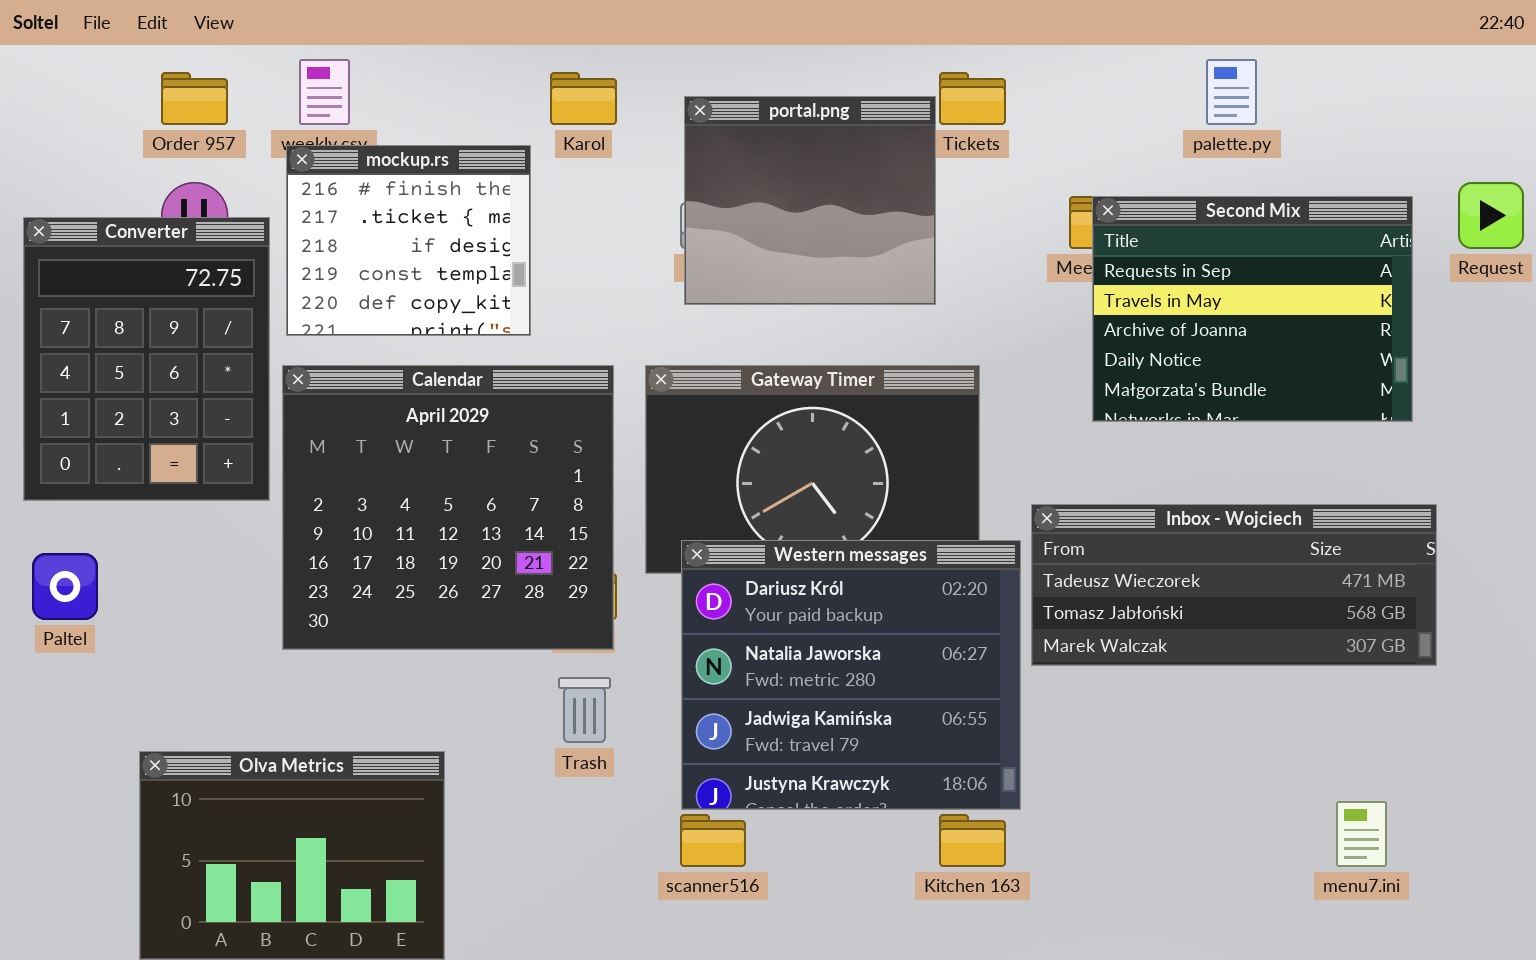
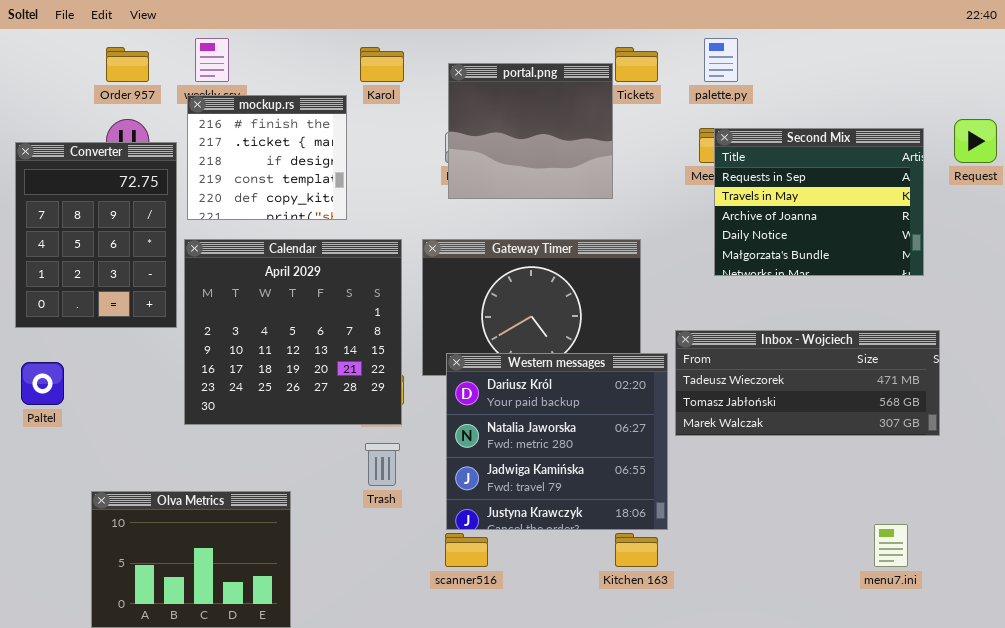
palette.py: [1206,59,1257,125] -> [704,38,738,82], moved

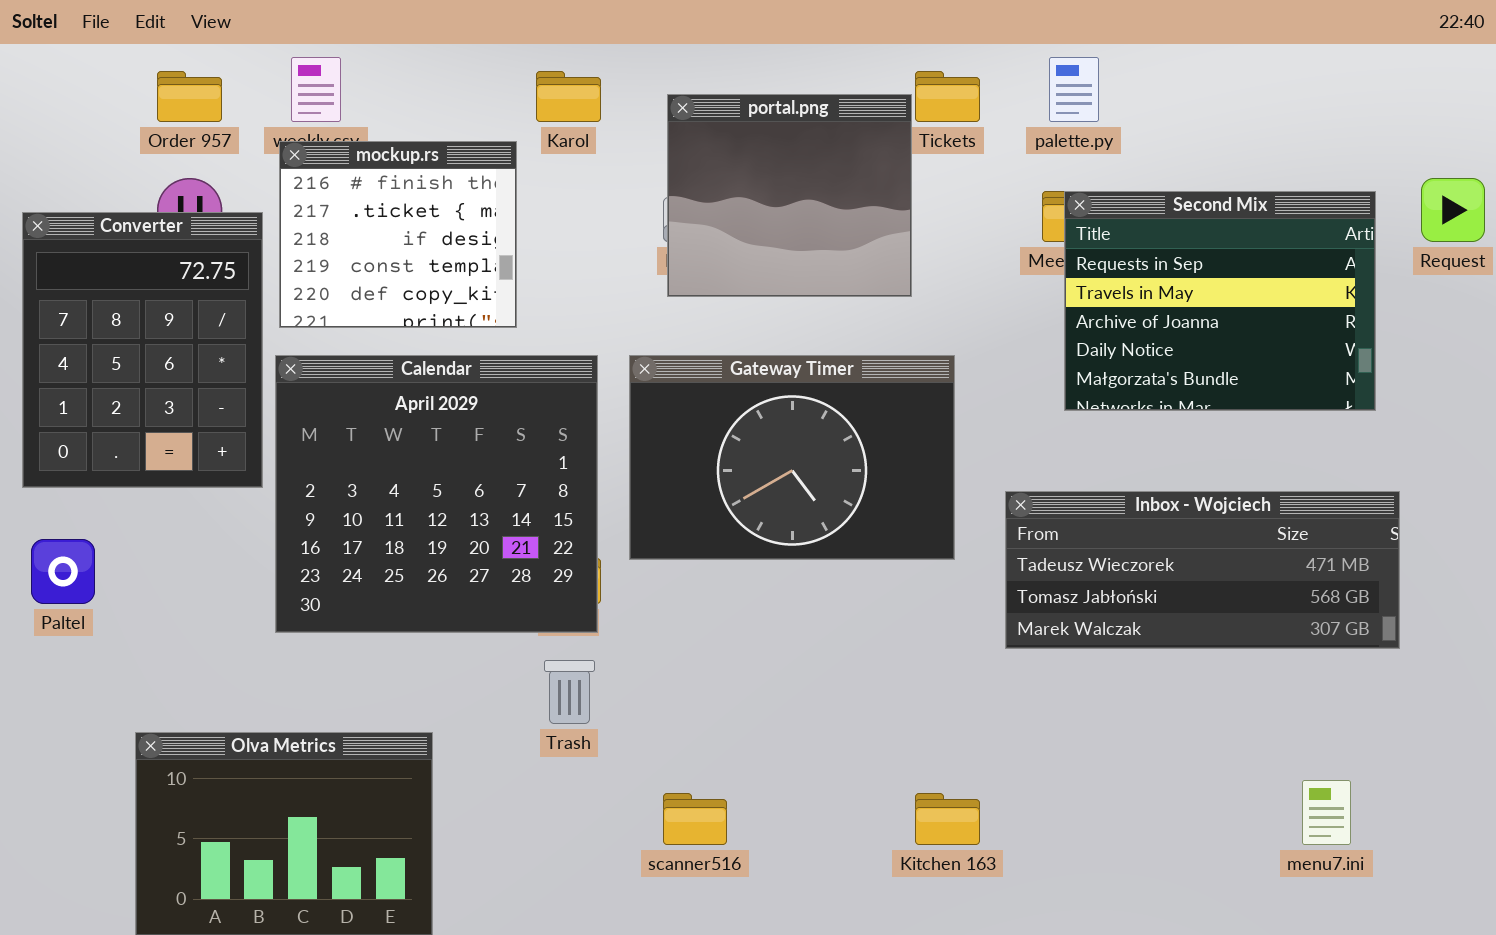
Western messages: [446,353,668,530] -> none, closed

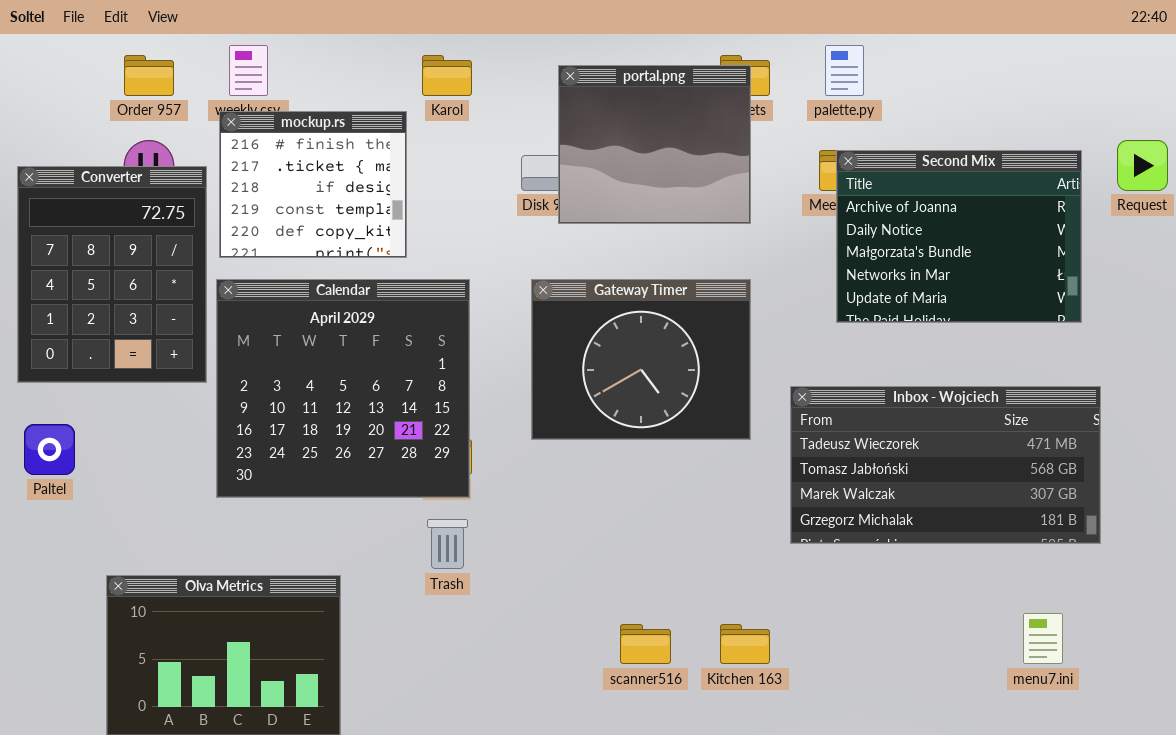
portal.png: [667,94,912,297] -> [558,65,751,224], moved
Second Mix: [1064,191,1376,411] -> [836,150,1082,323], scrolled down 2 rows
Gateway Timer: [629,355,955,560] -> [531,279,751,440], resized
Inbox - Wojciech: [1005,491,1400,649] -> [790,386,1101,544], resized
scanner516: [663,793,727,845] -> [620,624,671,664], moved

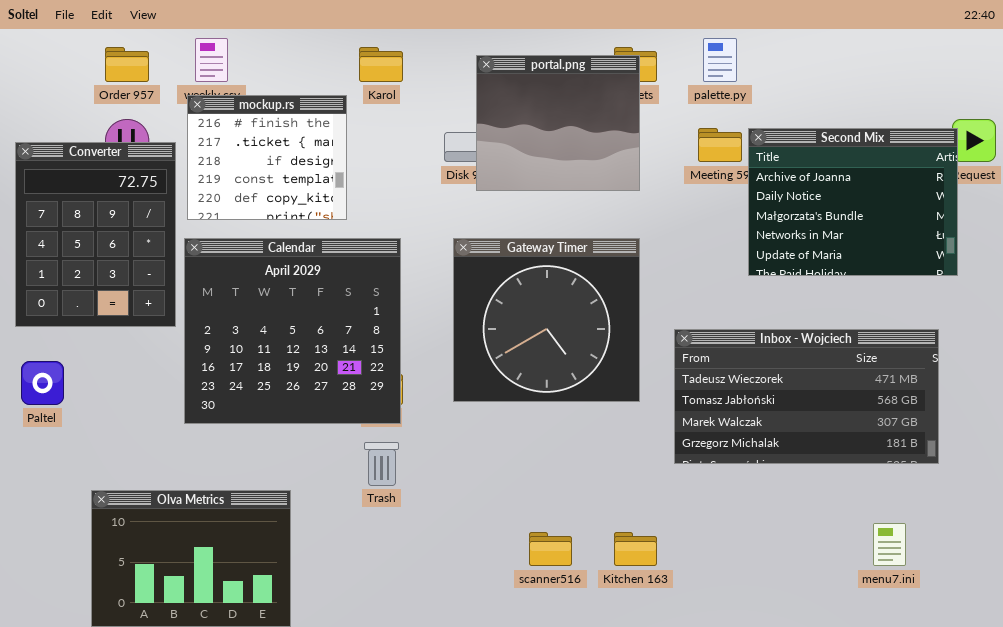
Second Mix: [836,150,1082,323] -> [748,128,958,276], moved
Gateway Timer: [531,279,751,440] -> [453,238,640,402], resized

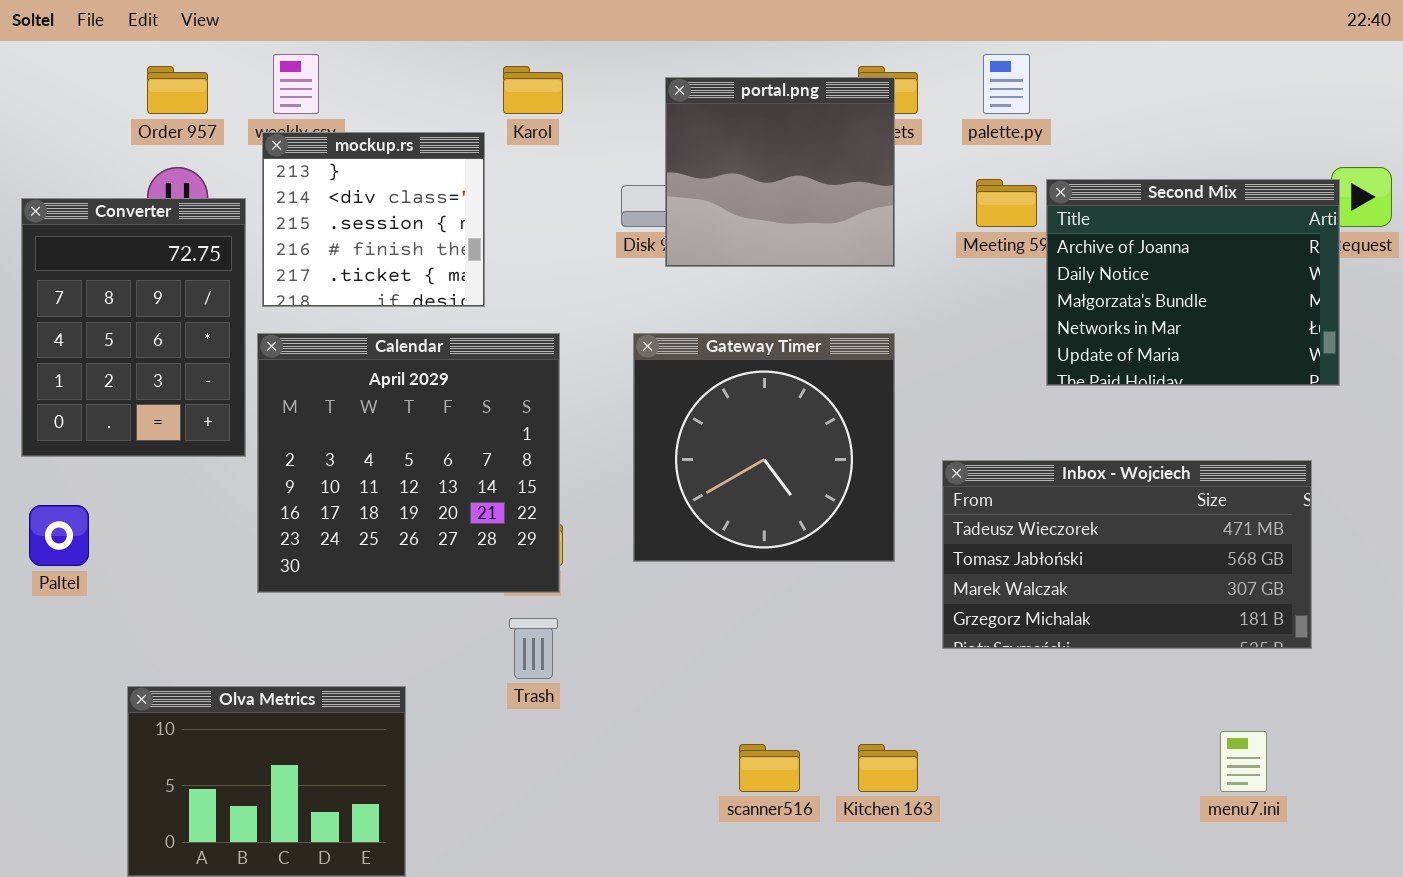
mockup.rs: [187,95,347,220] -> [262,132,485,307], scrolled up 3 rows

